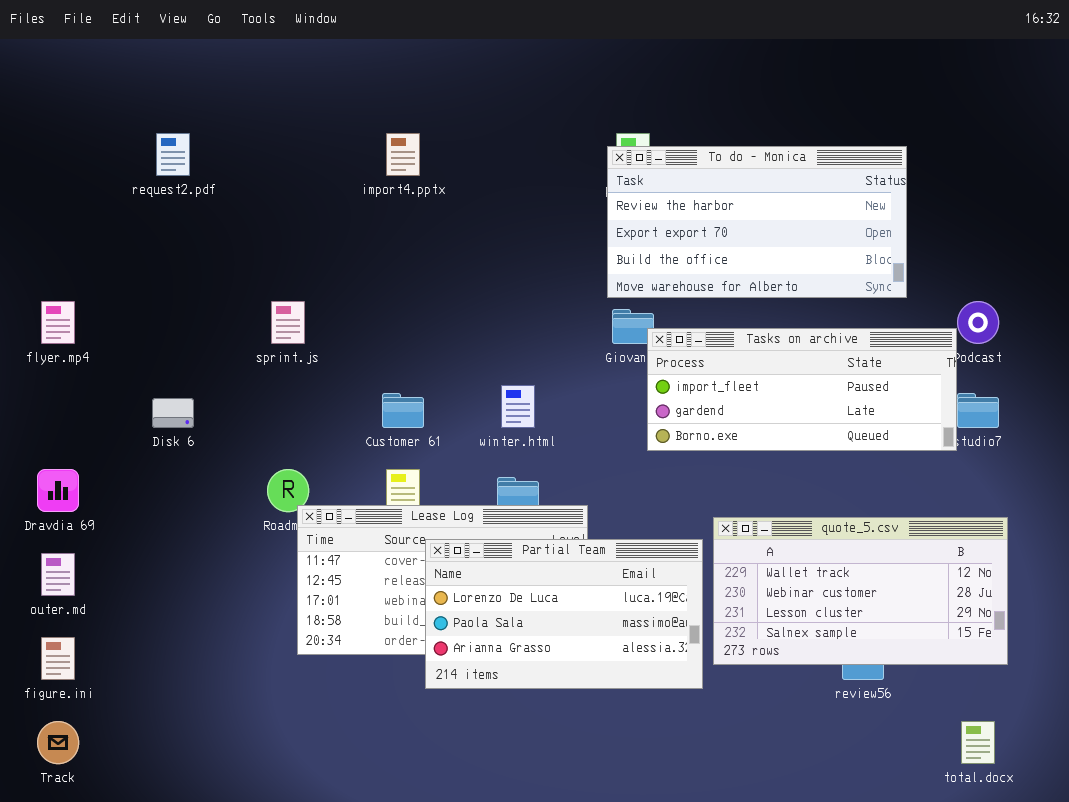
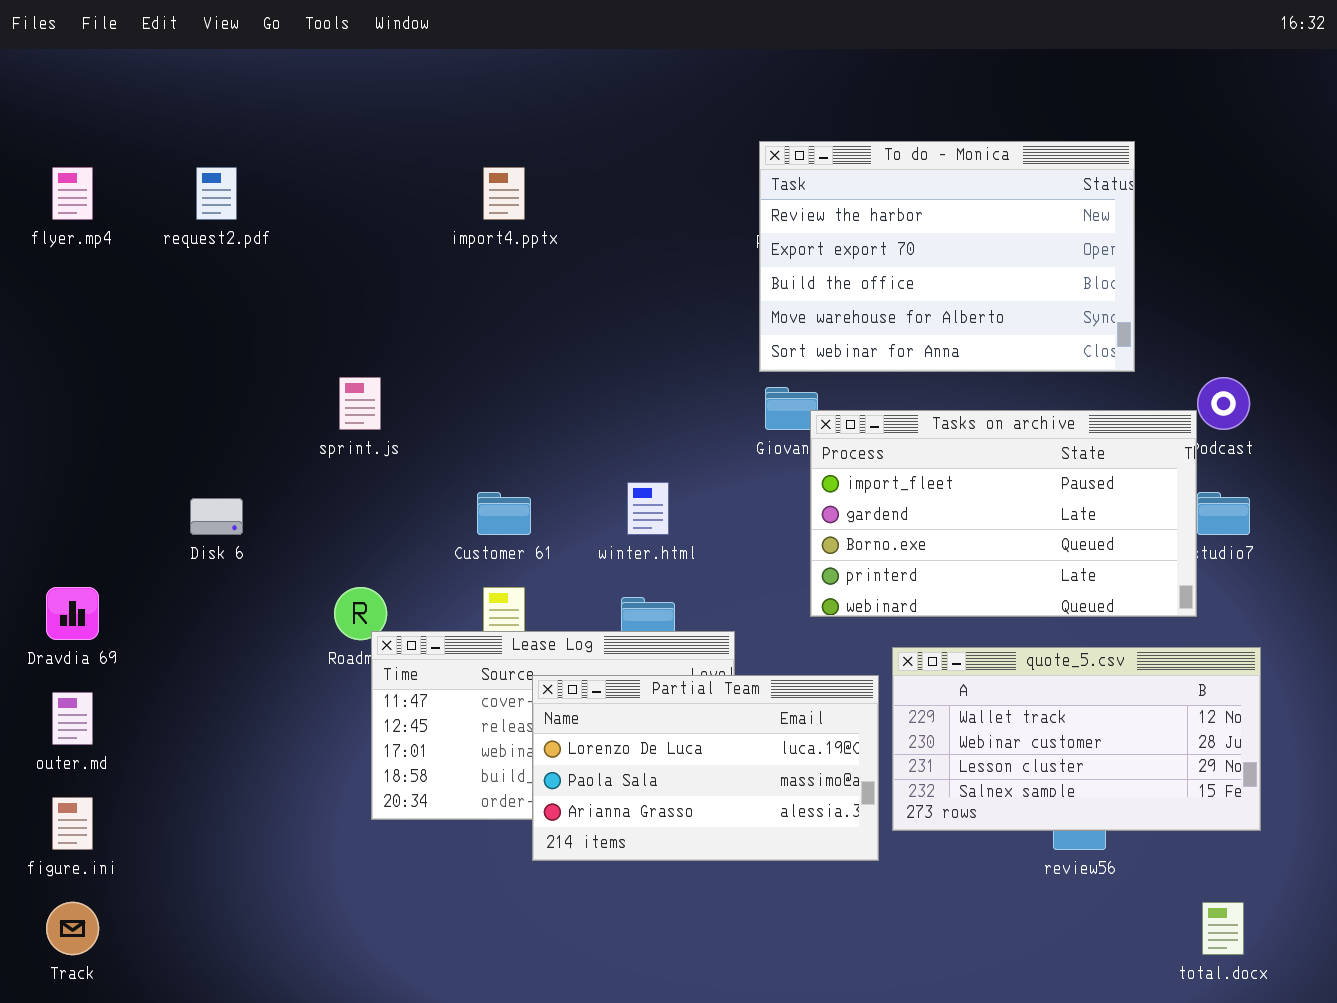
To do - Monica: [607,146,907,298] -> [759,141,1135,372], resized
flyer.mp4: [41,301,75,344] -> [52,167,93,220], moved
Tasks on archive: [647,328,957,451] -> [810,410,1197,617], resized

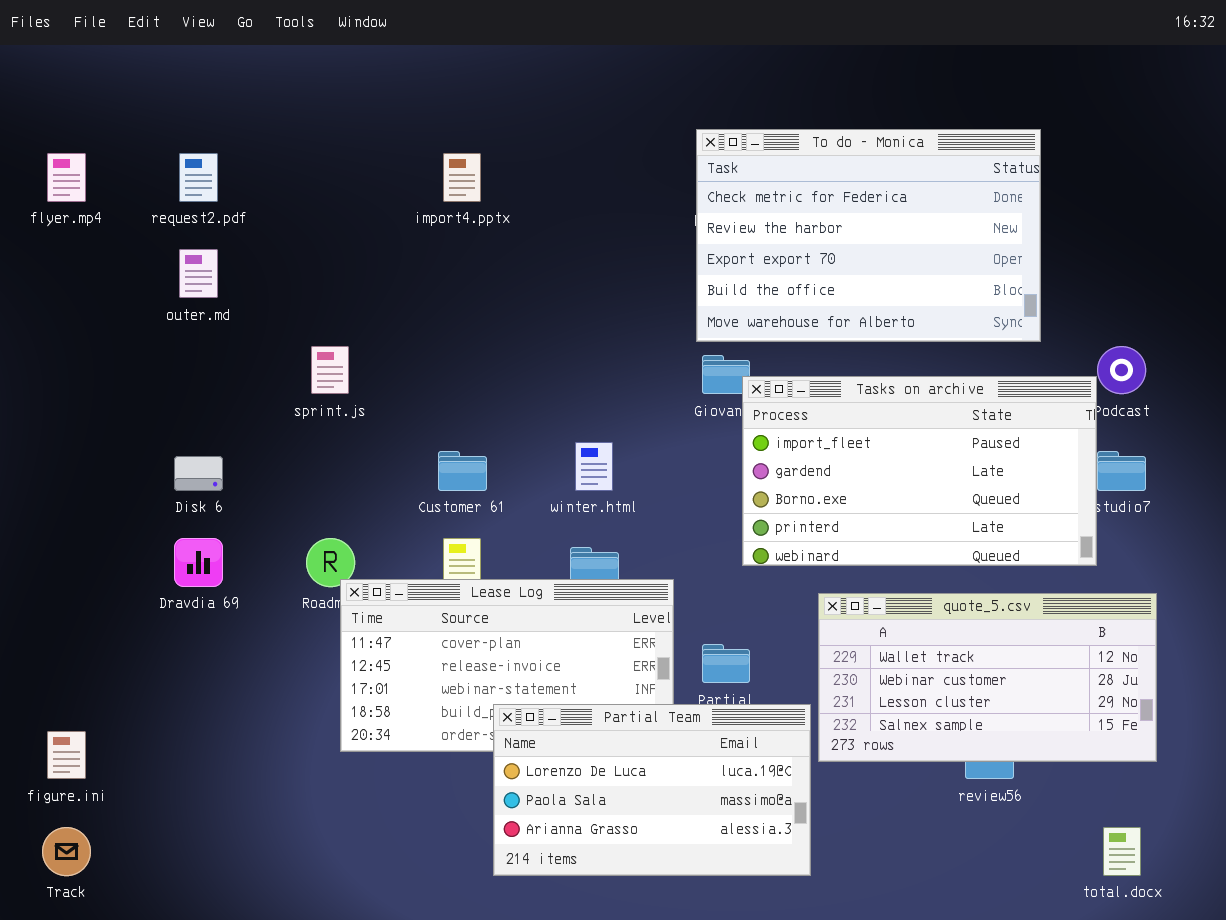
To do - Monica: [759,141,1135,372] -> [696,129,1041,342], scrolled up 1 row
Dravdia 69: [46,587,99,640] -> [174,538,223,587], moved
Partial Team: [532,675,879,861] -> [493,704,811,876], moved
outer.md: [52,692,93,745] -> [179,249,218,298], moved

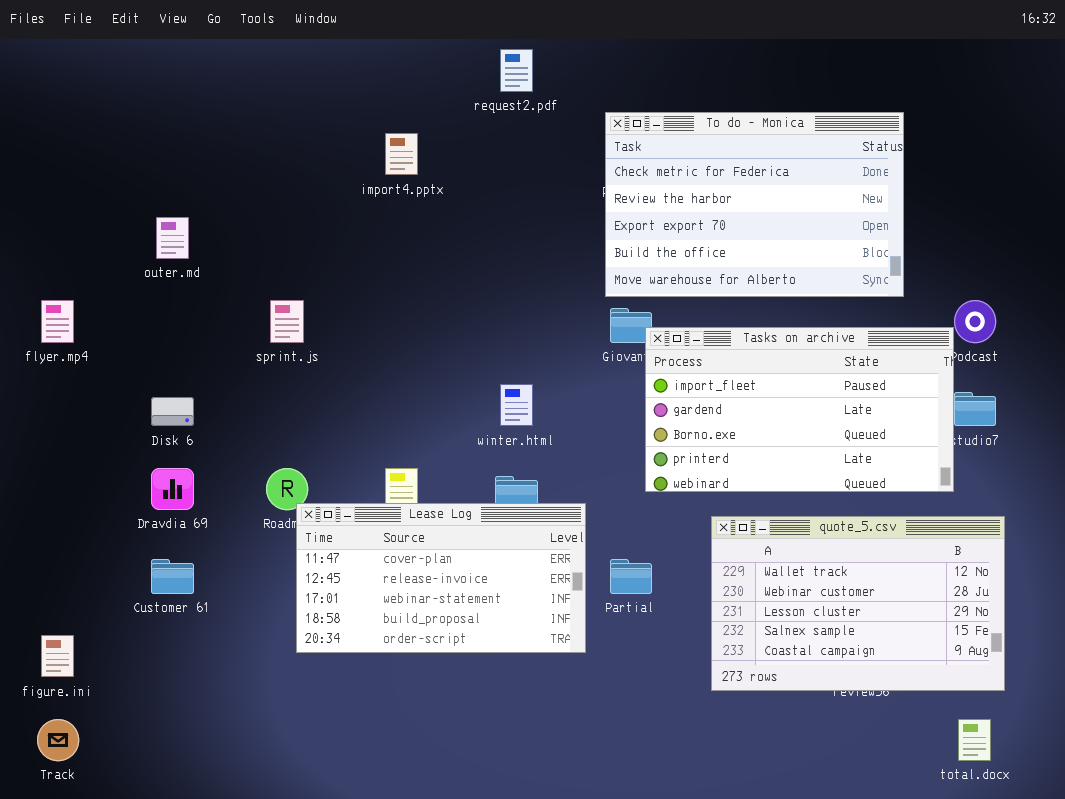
flyer.mp4: [47,153,86,202] -> [41,300,74,343], moved
request2.pdf: [179,153,218,202] -> [500,49,533,92], moved
Customer 61: [438,451,487,491] -> [151,559,194,594], moved
quote_5.csv: [818,593,1157,762] -> [711,516,1005,691], resized
Partial Team: [493,704,811,876] -> none, closed

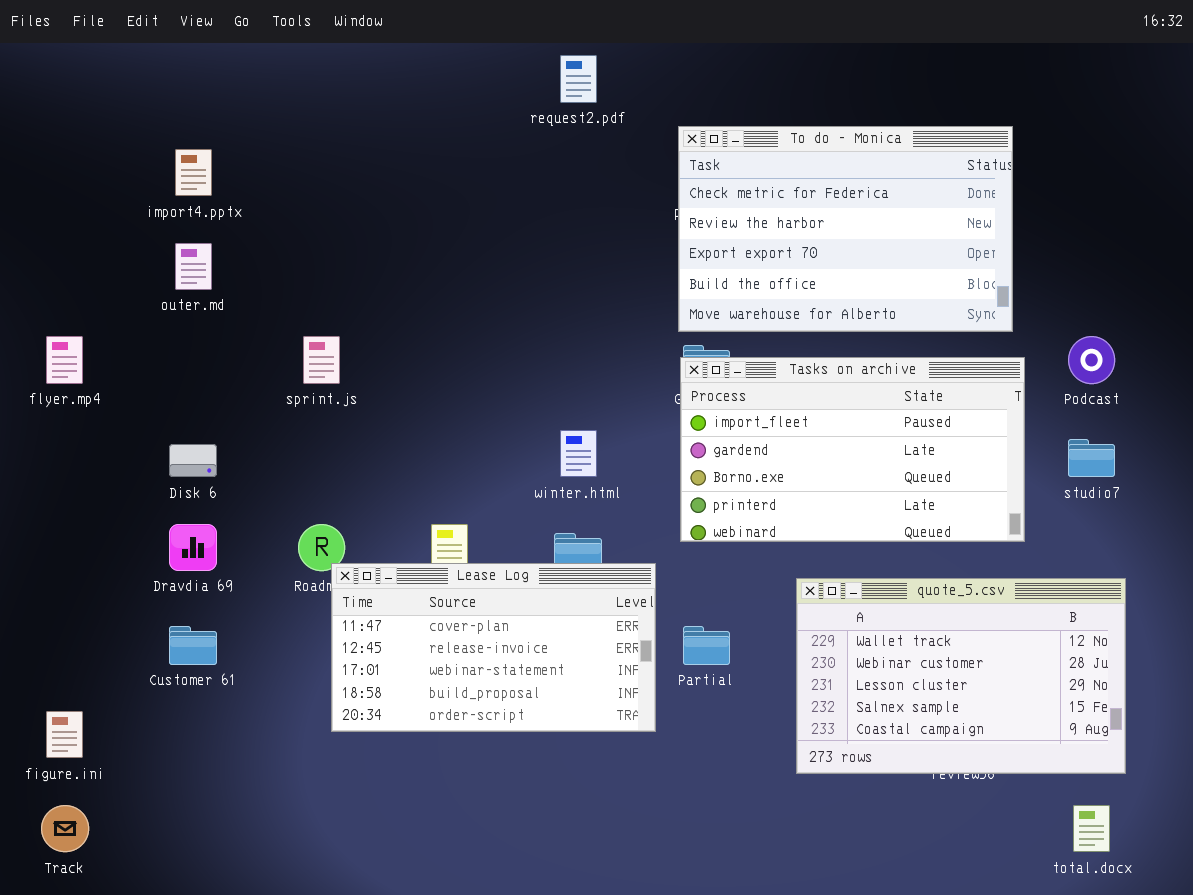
import4.pptx: [385,133,418,175] -> [175,149,212,196], moved
Tasks on archive: [645,327,954,492] -> [680,357,1025,542], moved

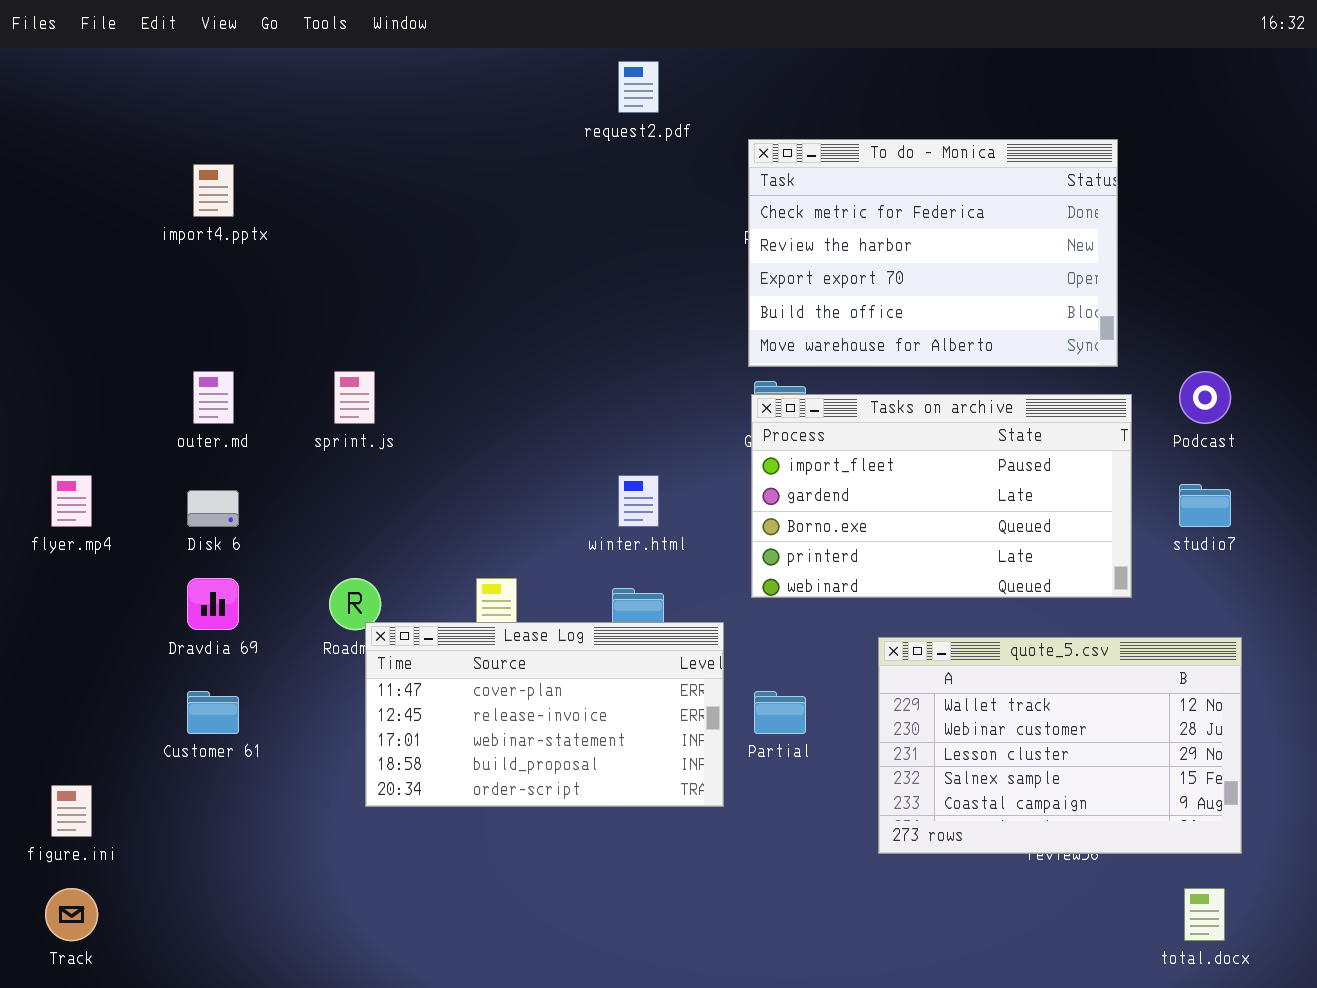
outer.md: [175,243,212,290] -> [193,371,234,424], moved
flyer.mp4: [46,336,83,384] -> [51,475,92,527], moved

